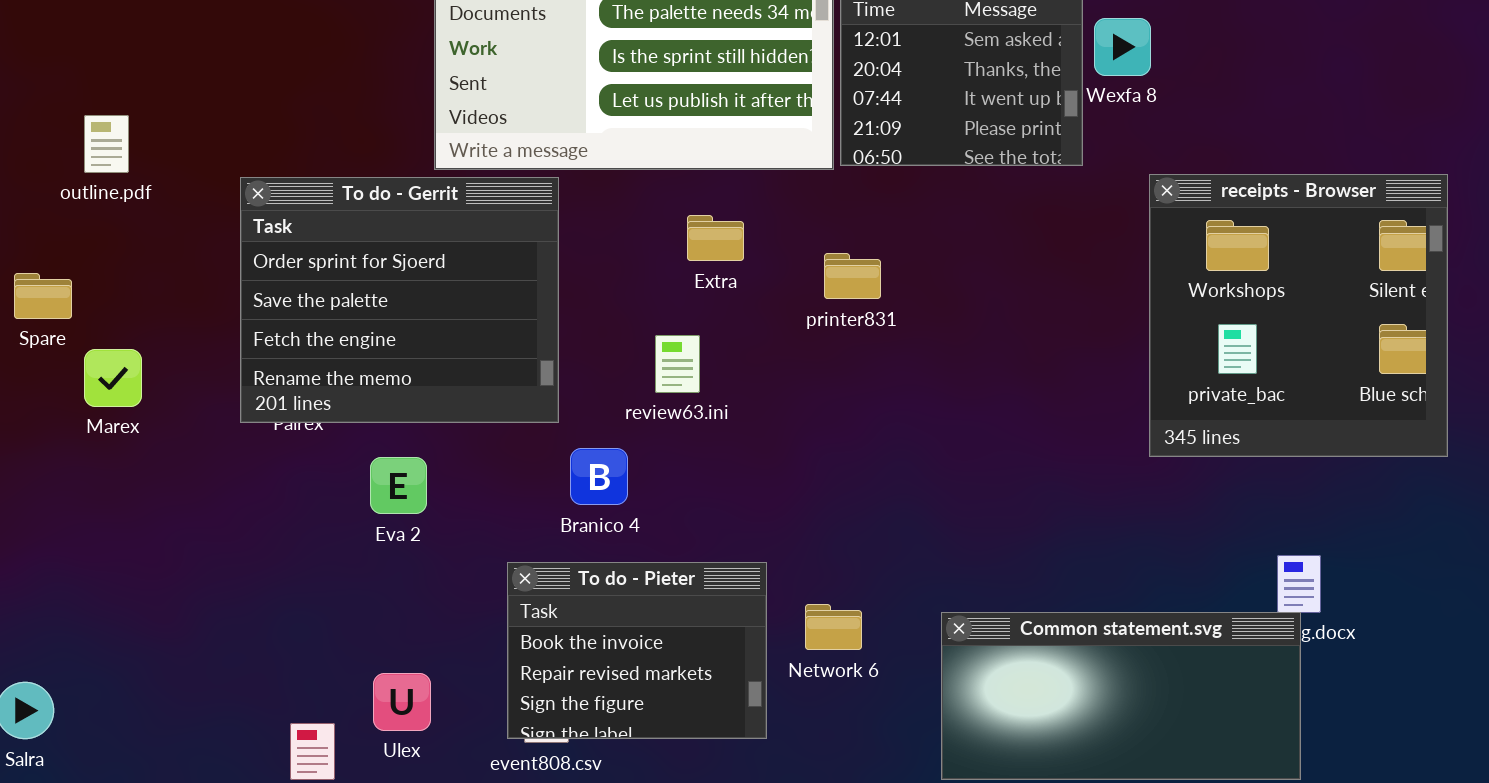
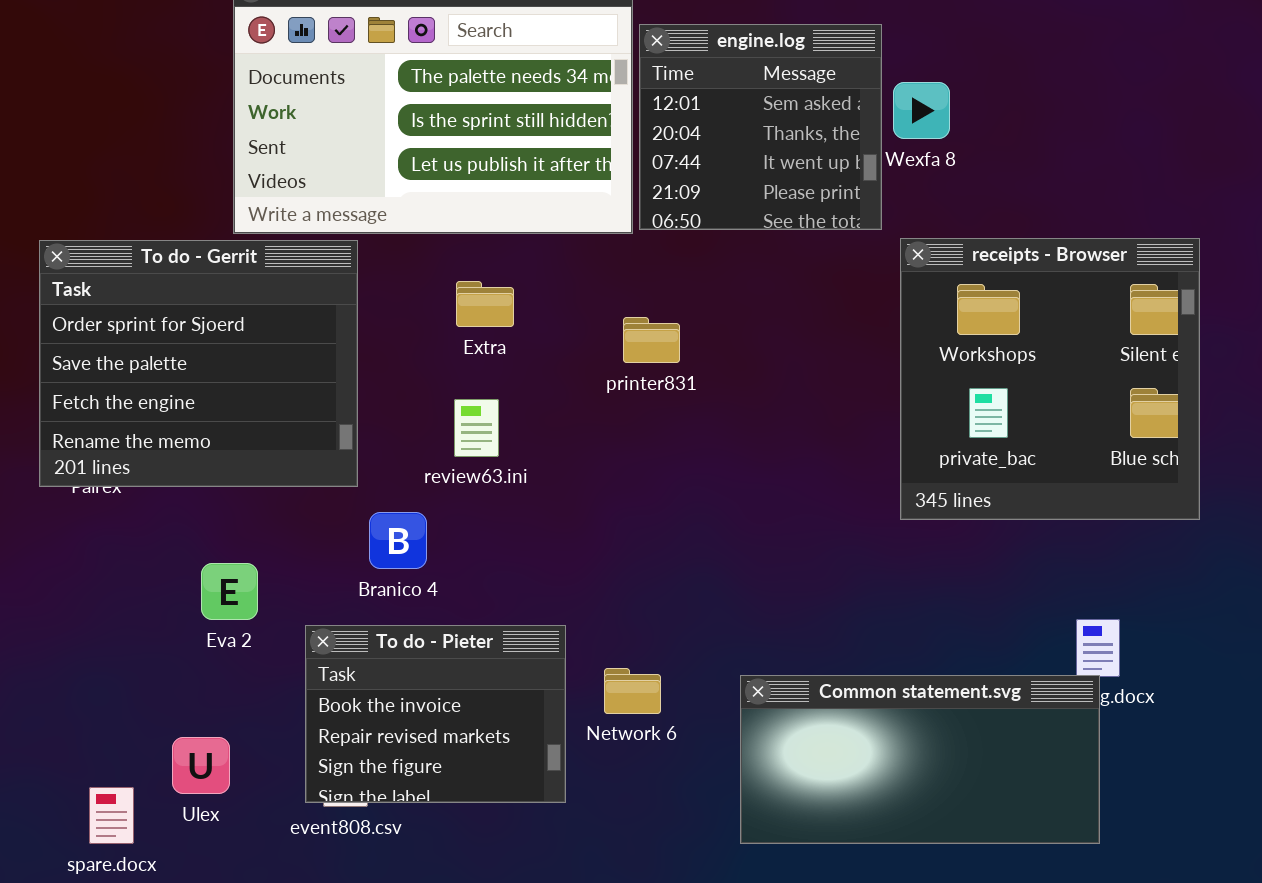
receipts - Browser: [1149,174,1448,457] -> [900,238,1200,520], moved
Extra: [687,215,744,261] -> [456,281,514,327], moved
Eva 2: [370,457,427,514] -> [201,563,258,620], moved

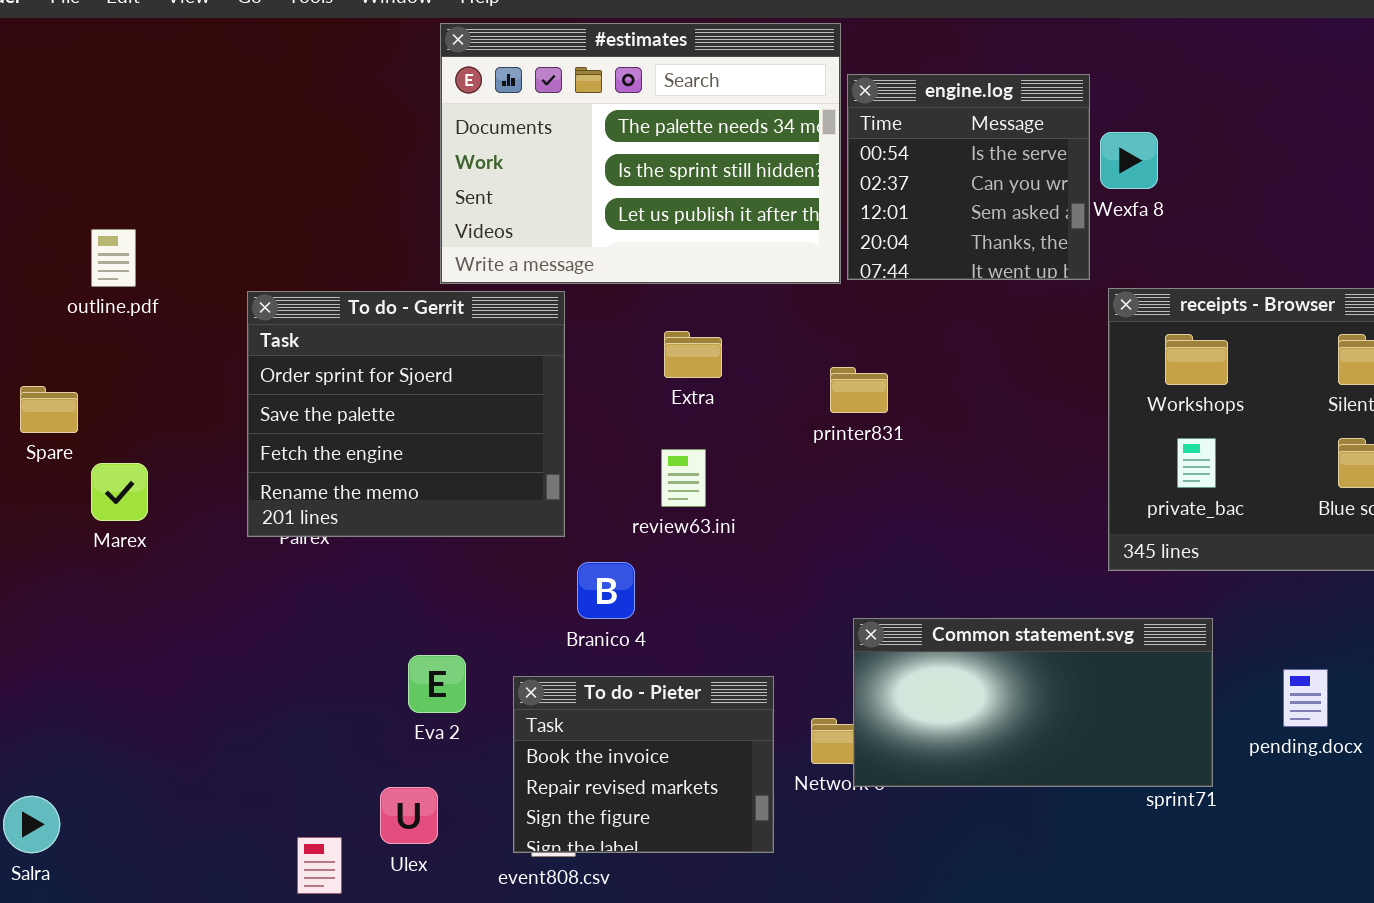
engine.log: [639,24,882,230] -> [847,74,1090,280], scrolled up 2 rows
Eva 2: [201,563,258,620] -> [408,655,466,713], moved
Common statement.svg: [740,675,1100,844] -> [853,618,1213,787], moved

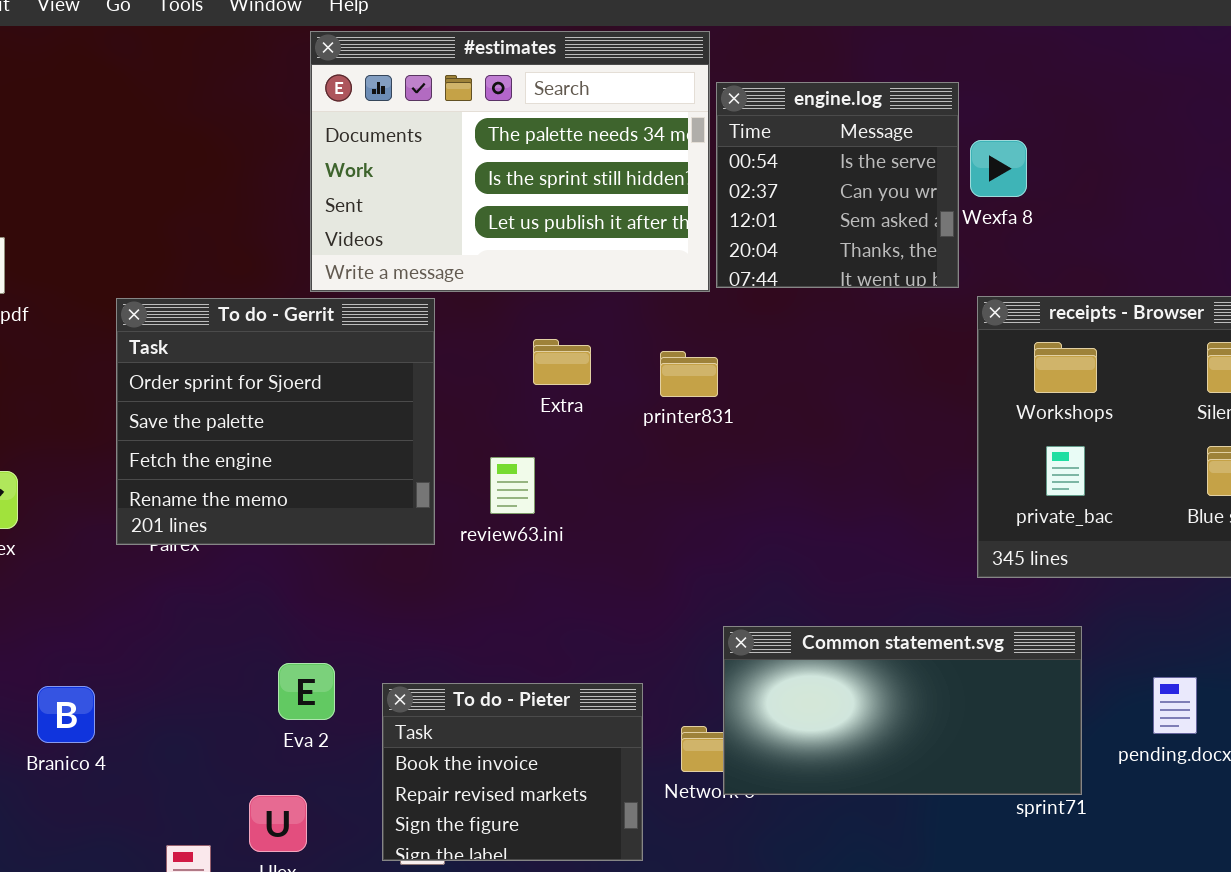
printer831: [830,367,888,413] -> [660,351,718,397], moved
review63.ini: [661,449,706,507] -> [490,457,535,514], moved
Branico 4: [577,562,635,619] -> [37,686,95,743], moved

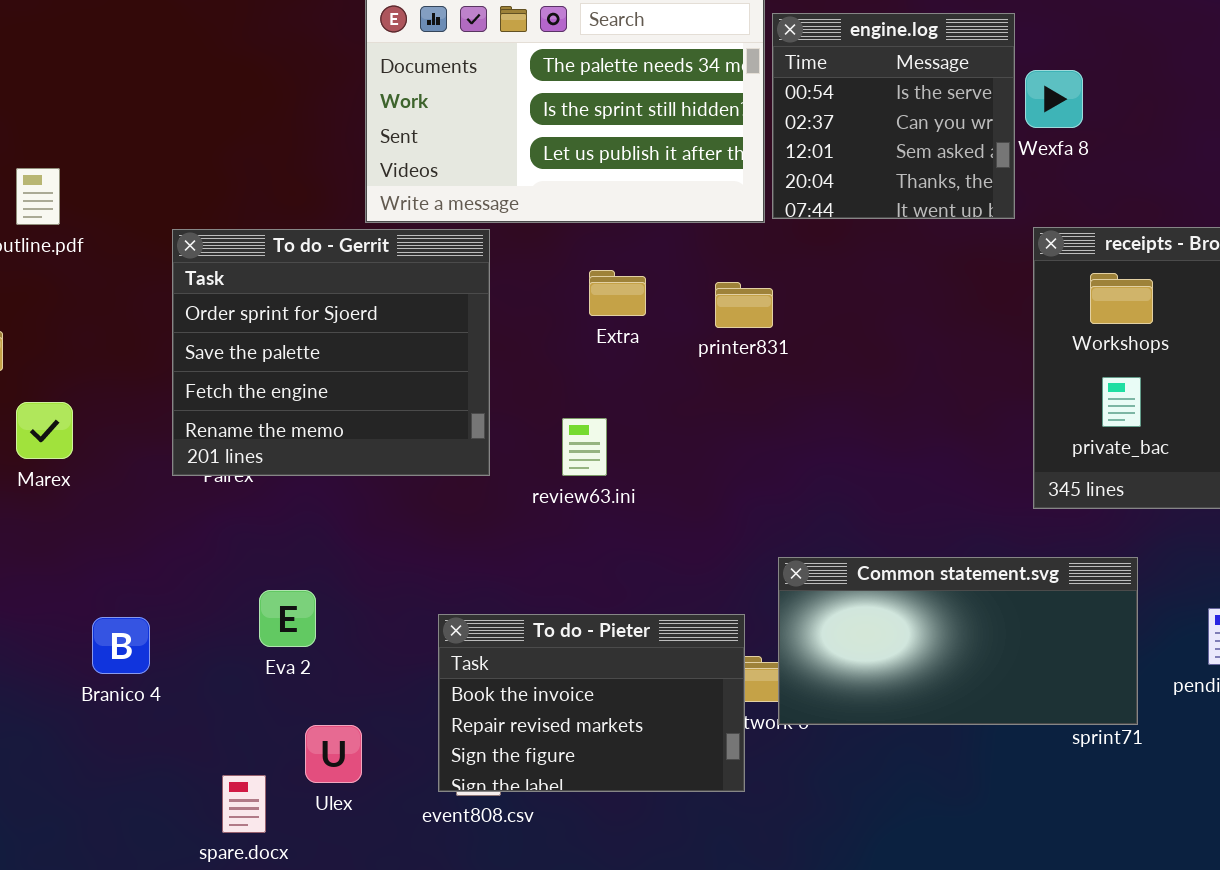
review63.ini: [490,457,535,514] -> [562,418,607,476], moved
Eva 2: [278,663,335,720] -> [259,590,316,647], moved
To do - Pieter: [382,683,643,861] -> [438,614,745,792], resized

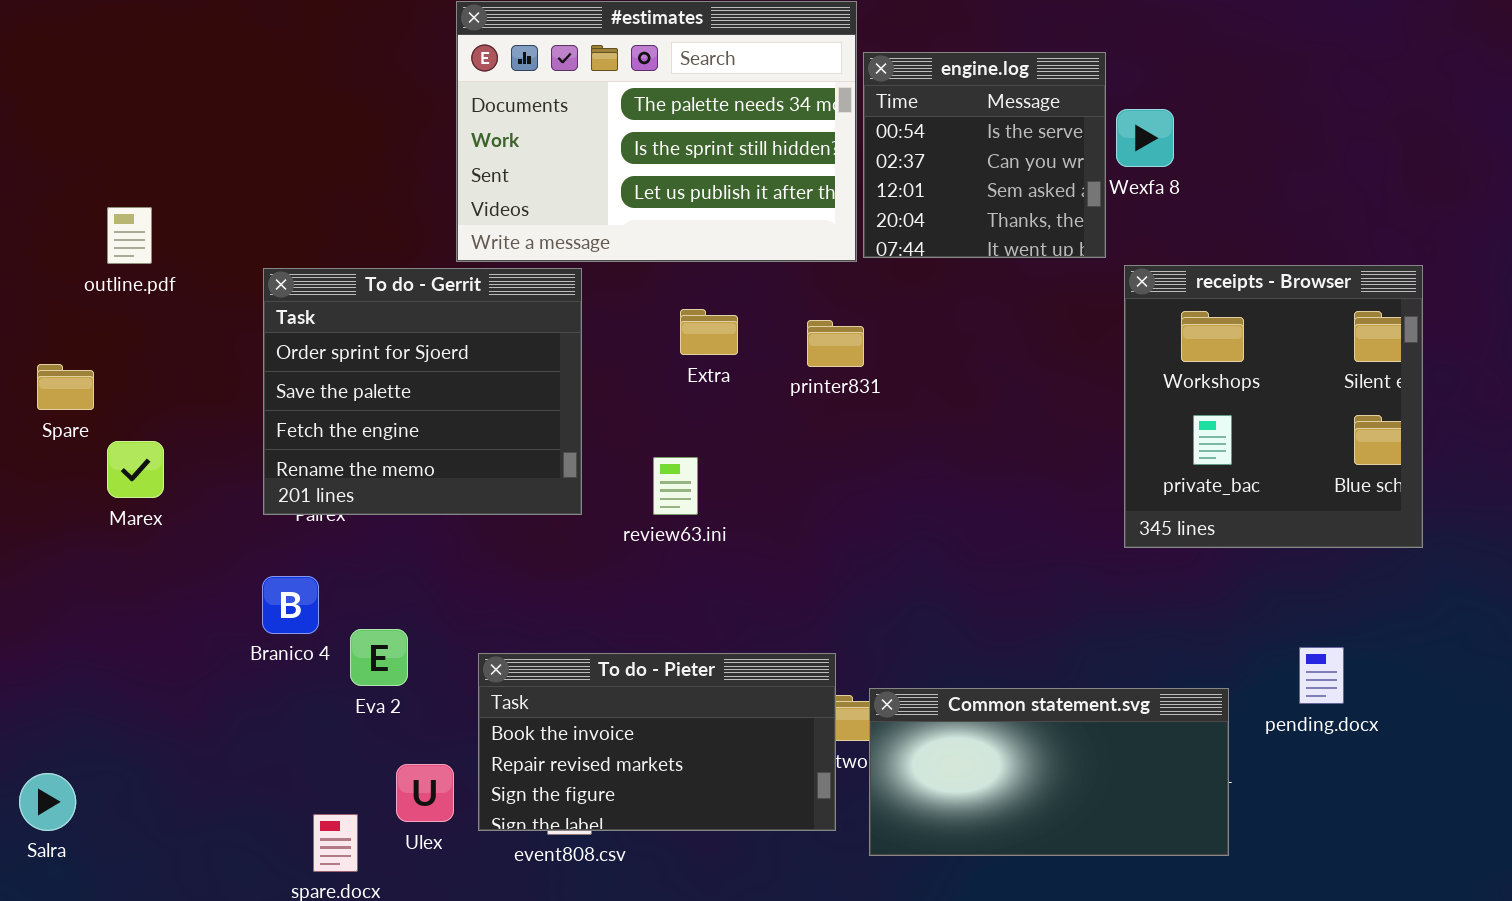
Common statement.svg: [778,557,1138,725] -> [869,688,1229,856], moved
To do - Pieter: [438,614,745,792] -> [478,653,836,831], resized
Branico 4: [92,617,150,674] -> [262,576,319,634], moved

